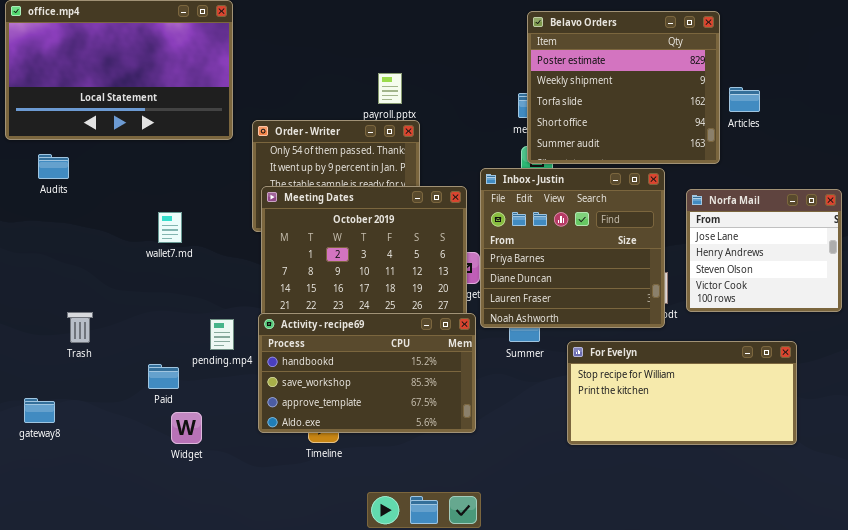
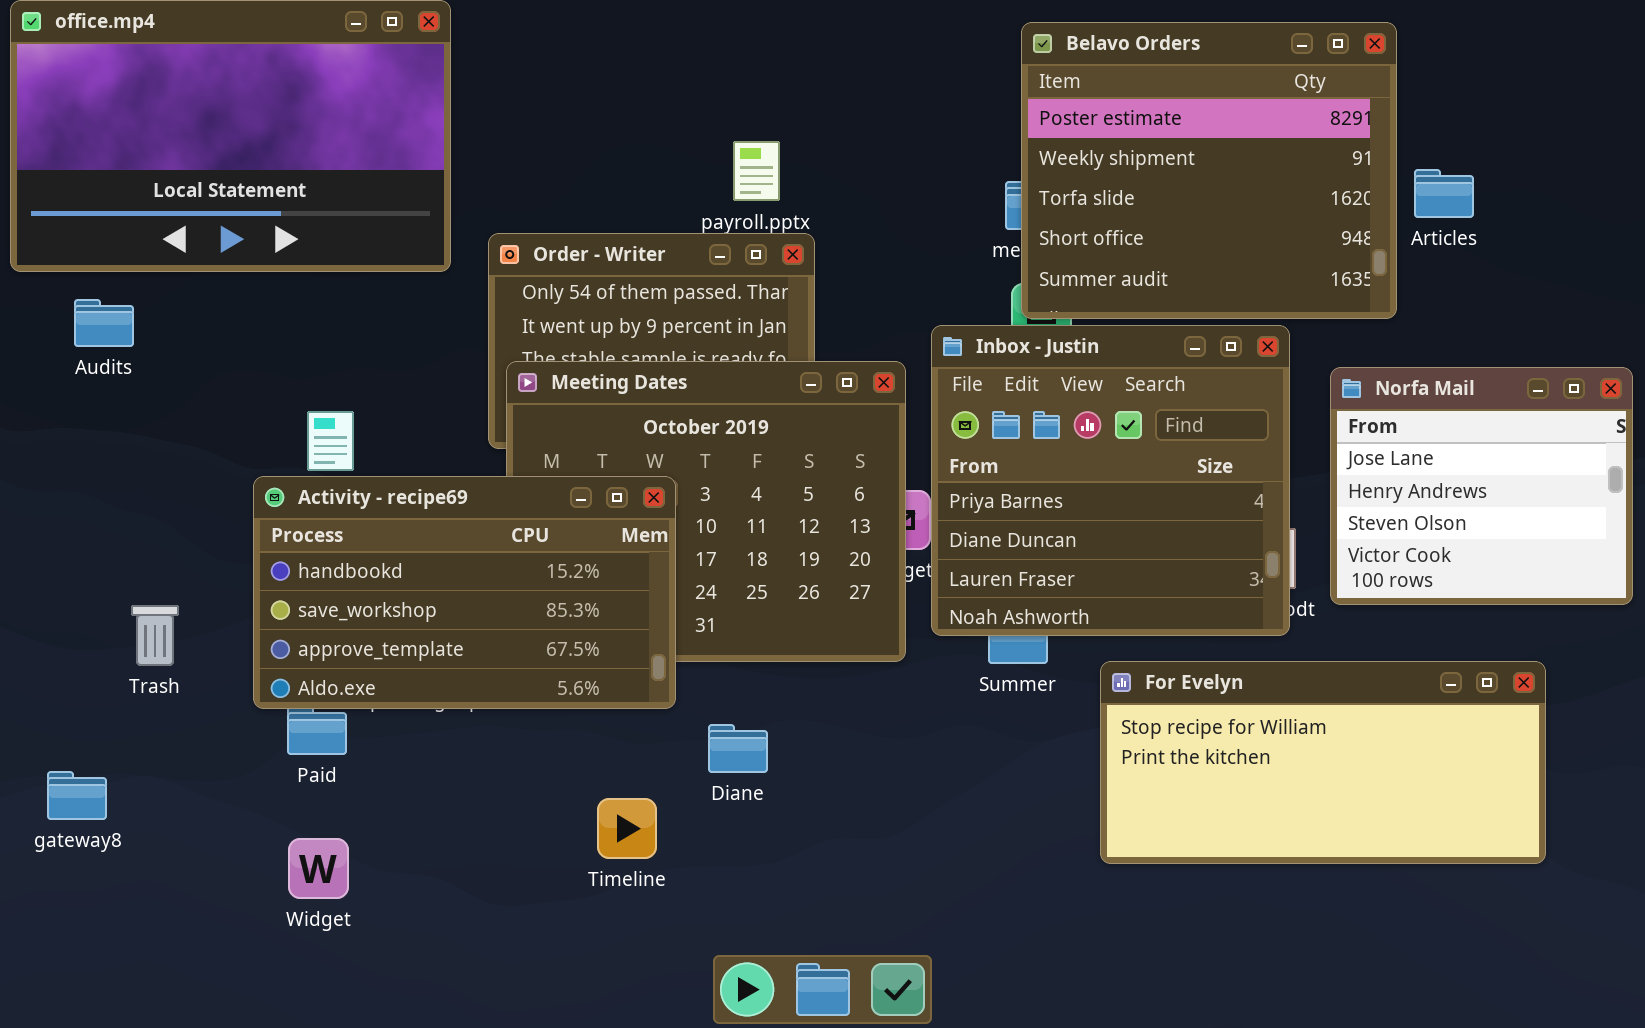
Activity - recipe69: [258,313,476,433] -> [253,476,676,709], moved
Widget: [171,412,202,444] -> [288,838,349,899], moved

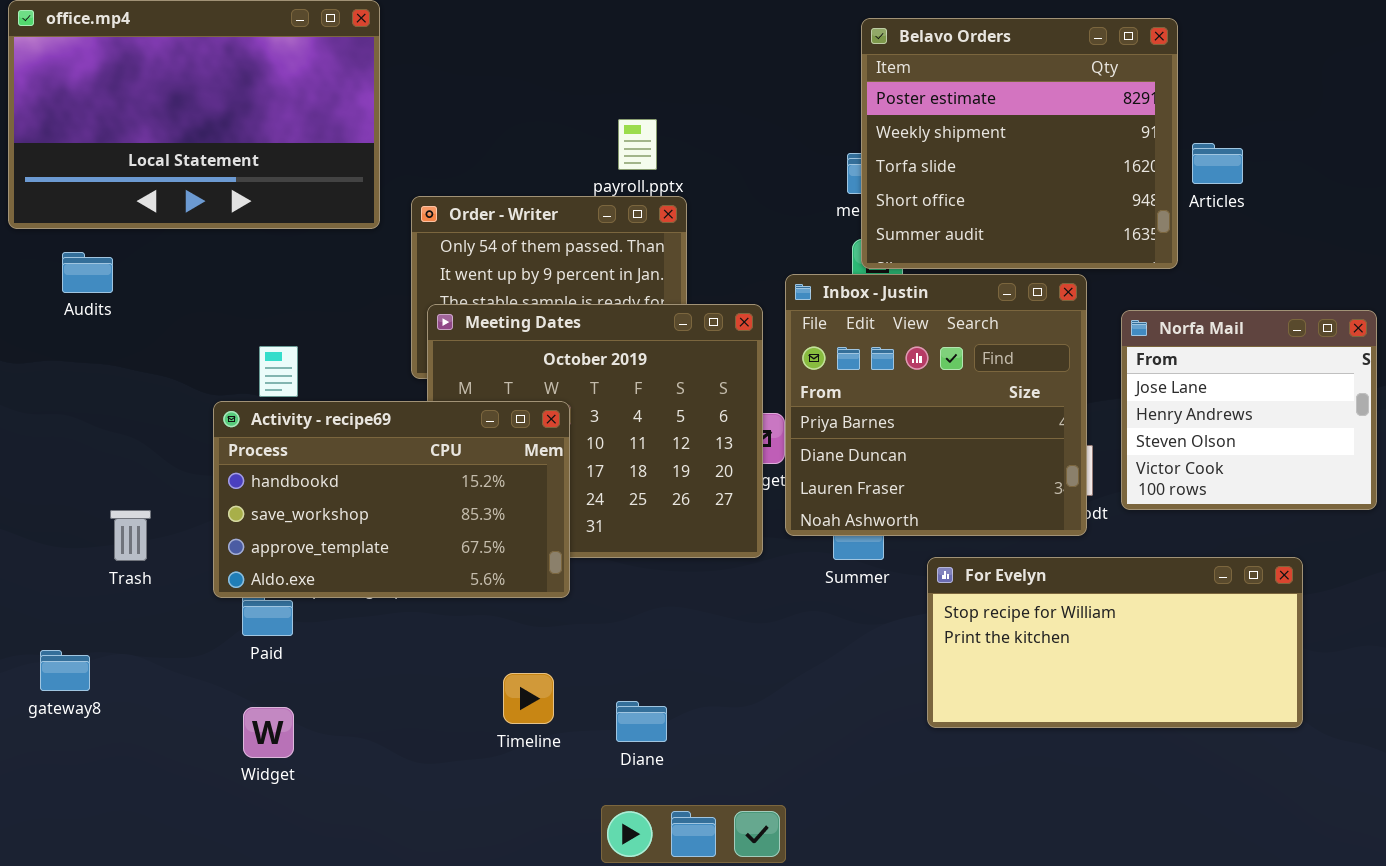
Diane: [708,724,768,773] -> [616,701,667,742], moved

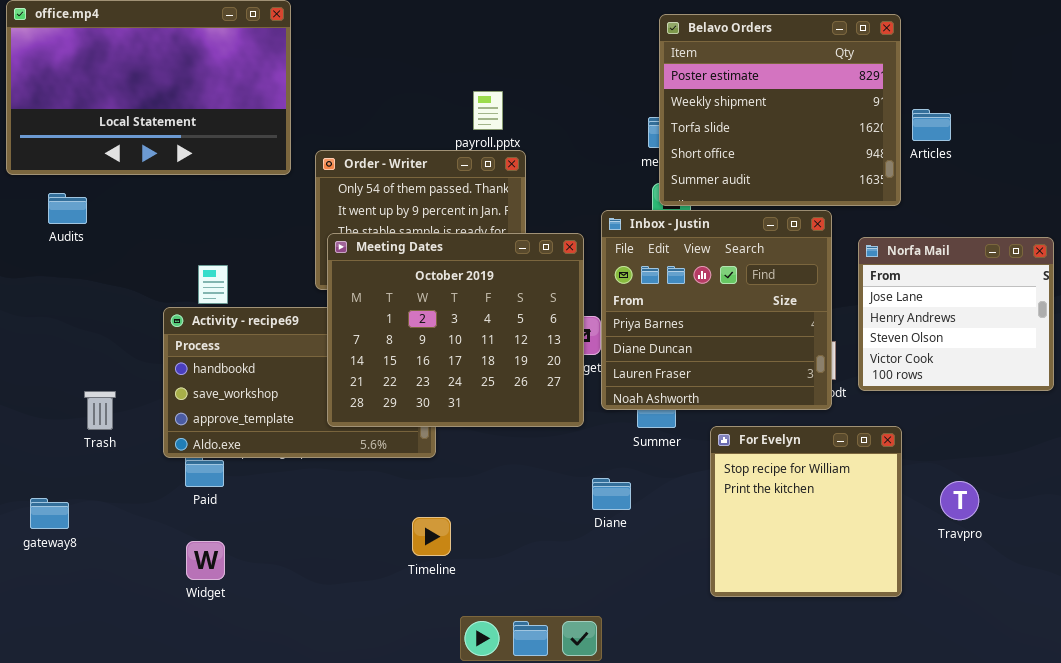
Meeting Dates: [427,304,763,558] -> [327,233,584,427], raised
For Evelyn: [927,557,1303,728] -> [710,426,902,597], resized
Timeline: [503,673,554,724] -> [412,517,451,556], moved
Diane: [616,701,667,742] -> [592,478,631,510], moved

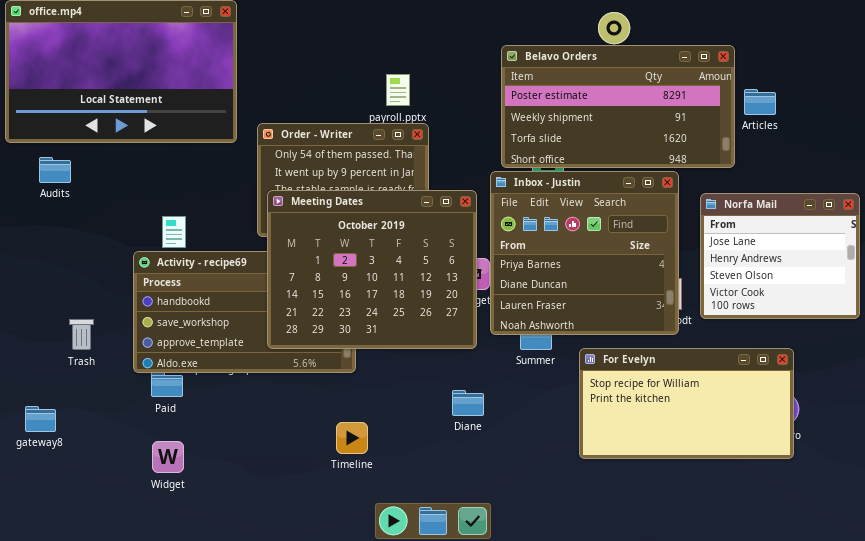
Belavo Orders: [659,14,901,206] -> [501,45,735,168], resized
For Evelyn: [710,426,902,597] -> [579,348,794,459], resized
Diane: [592,478,631,510] -> [452,390,484,416], moved

